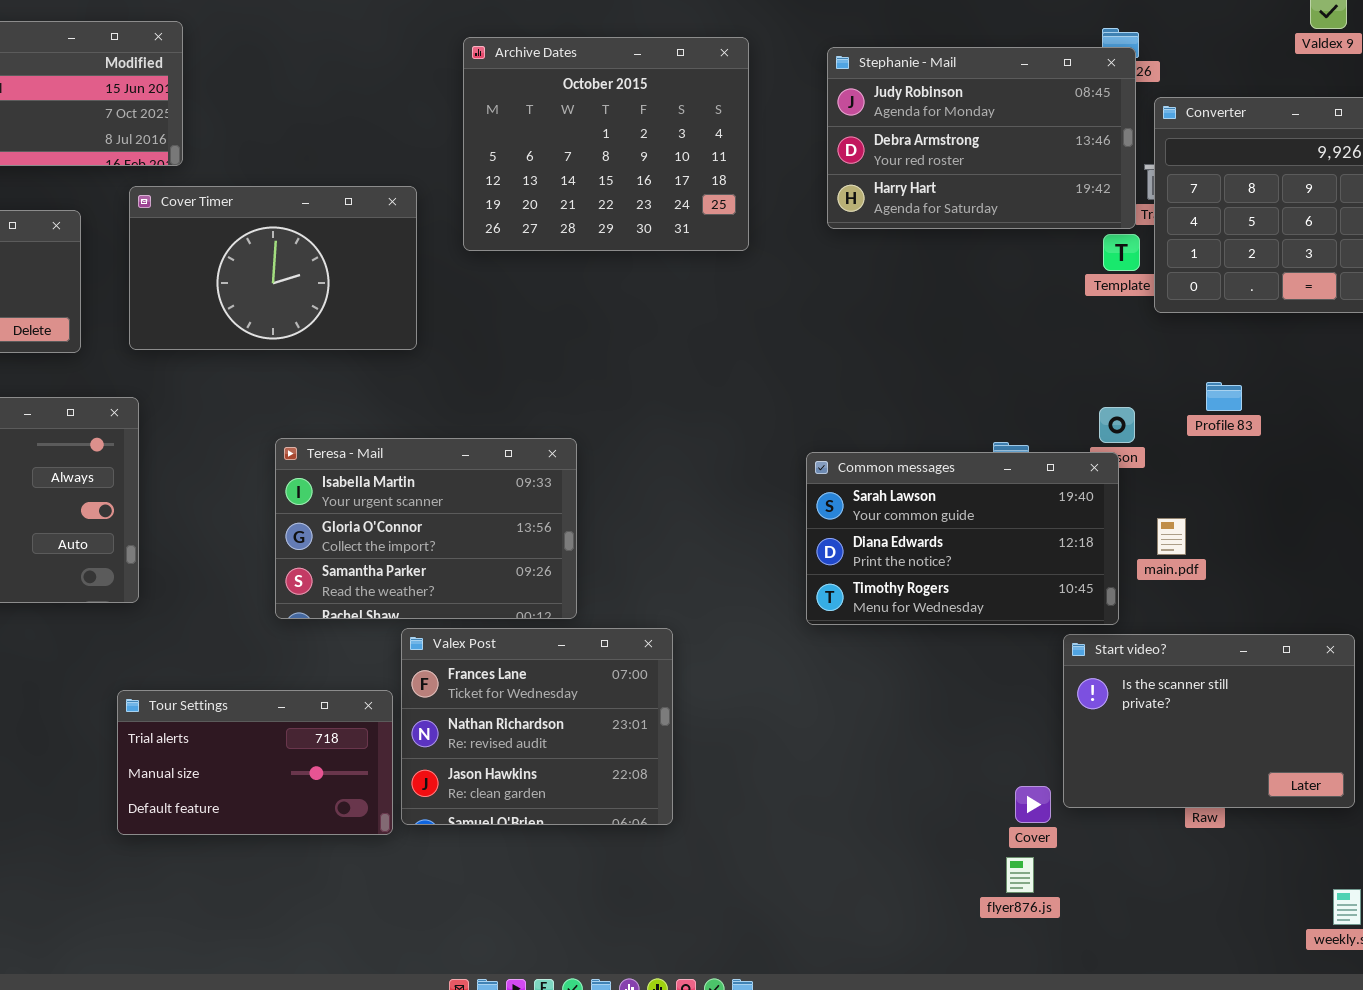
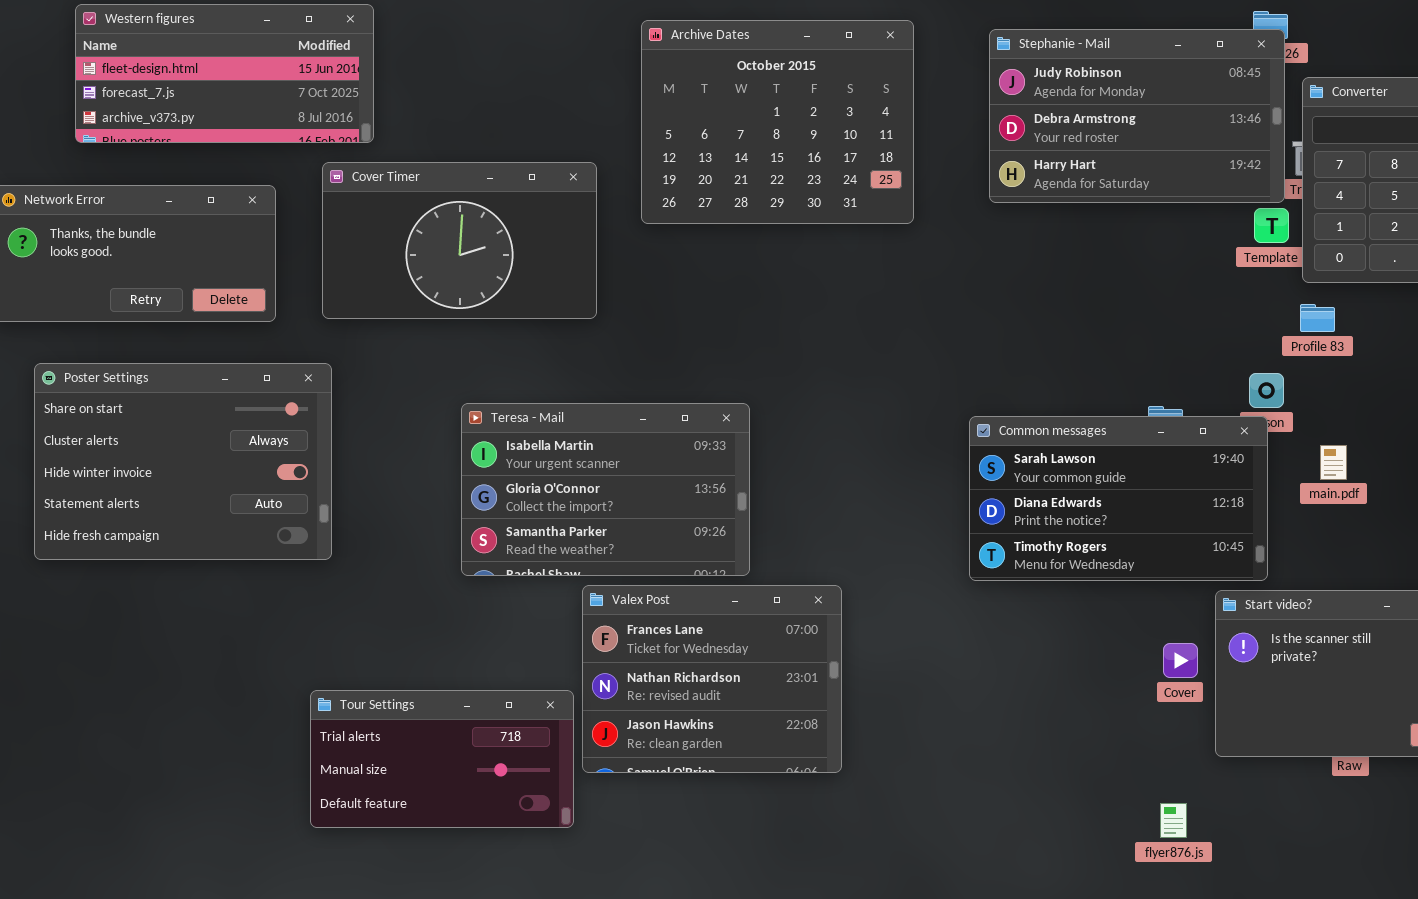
Profile 83: [1206,382,1242,411] -> [1300,304,1335,332], moved
main.pdf: [1157,518,1186,555] -> [1320,445,1347,480], moved
Tour Settings: [117,690,393,835] -> [310,690,574,828], moved
Cover: [1015,786,1051,823] -> [1163,643,1198,678], moved

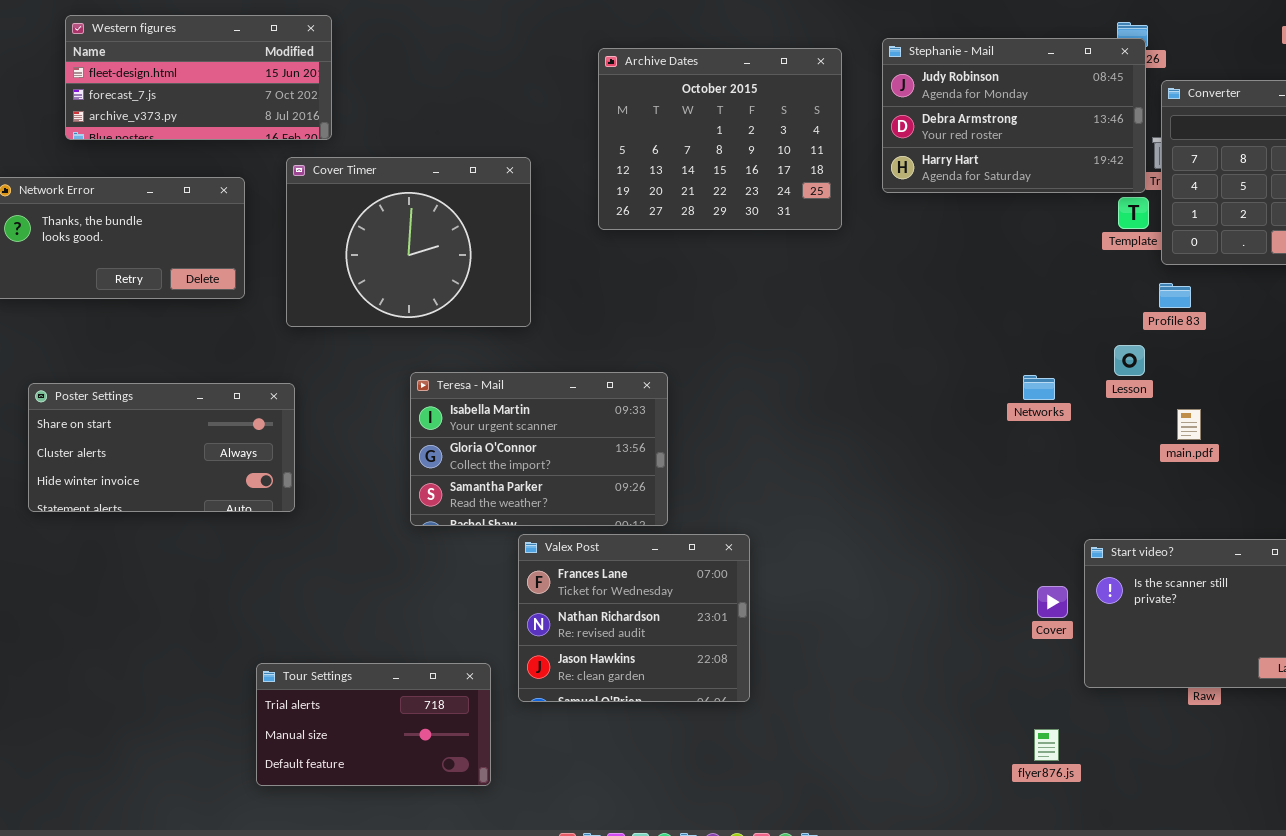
Archive Dates: [641,20,914,224] -> [598,48,842,230], moved
Cover Timer: [322,162,597,319] -> [286,157,531,327], resized
Poster Settings: [34,363,332,560] -> [28,383,295,512], resized
Common messages: [969,416,1268,581] -> none, closed
Tour Settings: [310,690,574,828] -> [256,663,491,786], moved

